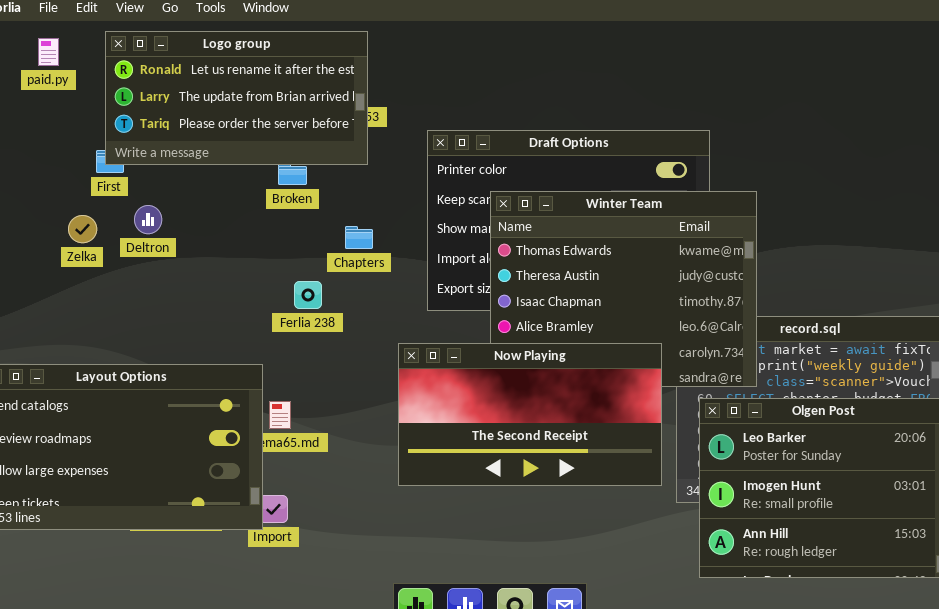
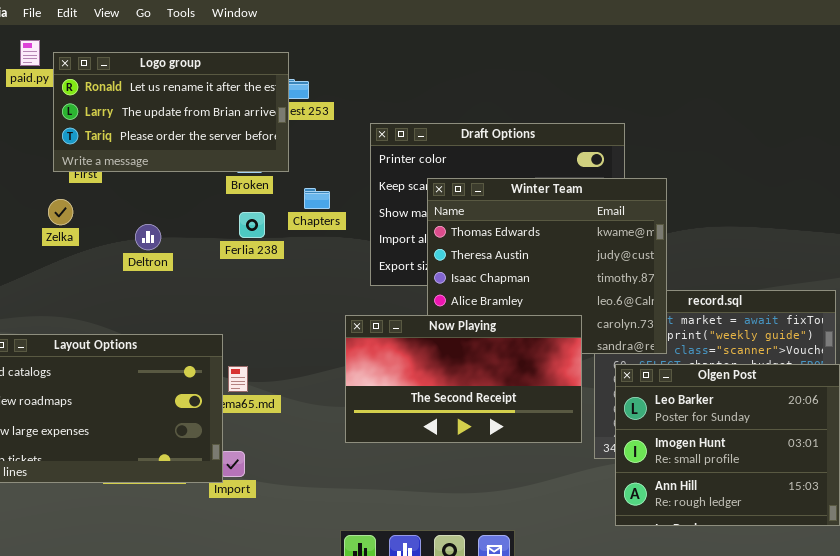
Logo group: [105,31,368,165] -> [53,52,289,172], moved
Deltron: [134,205,162,234] -> [135,224,161,250], moved
Chapters: [345,226,373,249] -> [304,188,330,209], moved
Ferlia 238: [294,281,322,309] -> [239,212,265,238], moved

